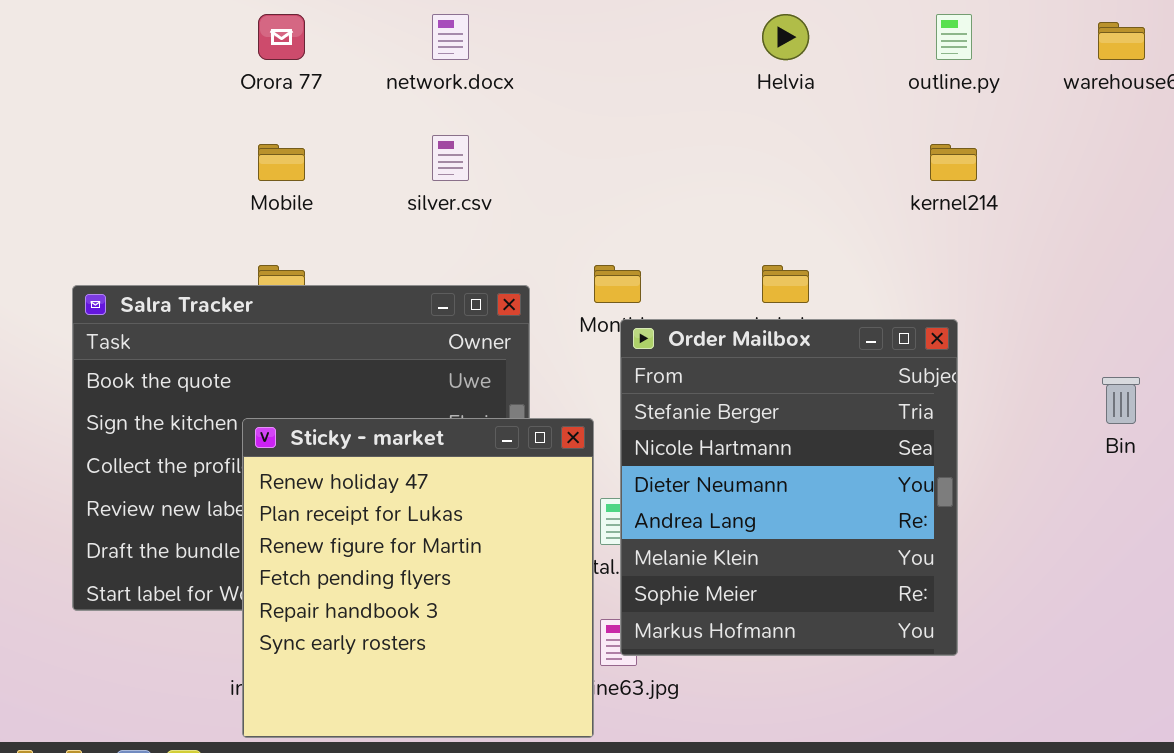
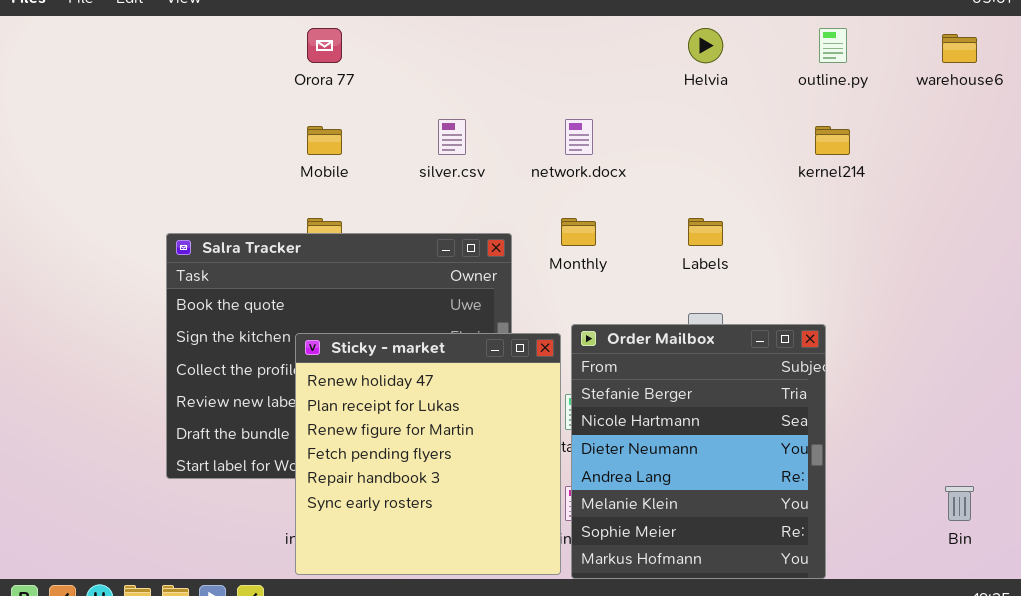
network.docx: [432,14,469,60] -> [565,119,593,155], moved
Order Mailbox: [620,319,958,656] -> [571,324,826,579], moved
Bin: [1102,377,1140,424] -> [945,486,974,521], moved

